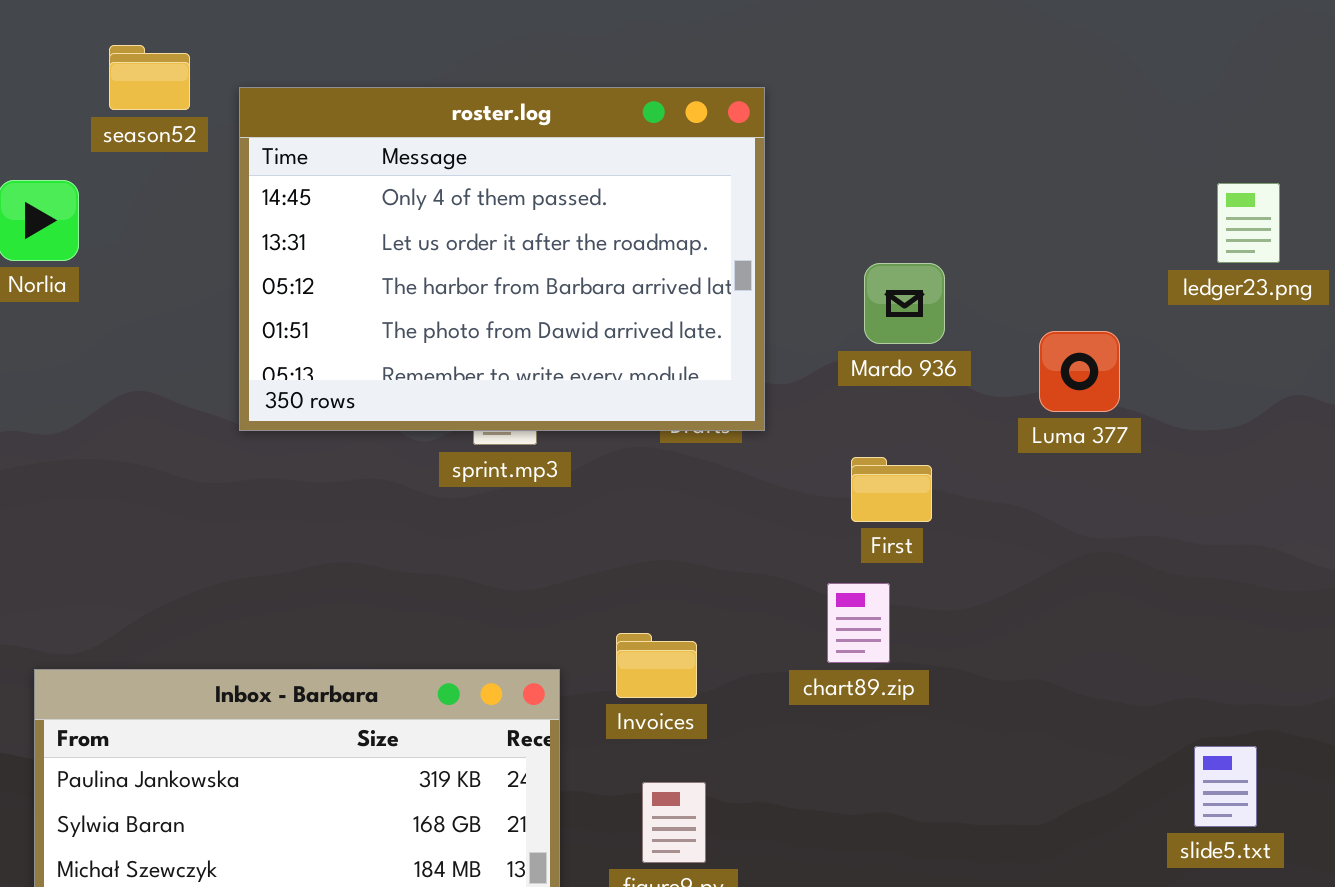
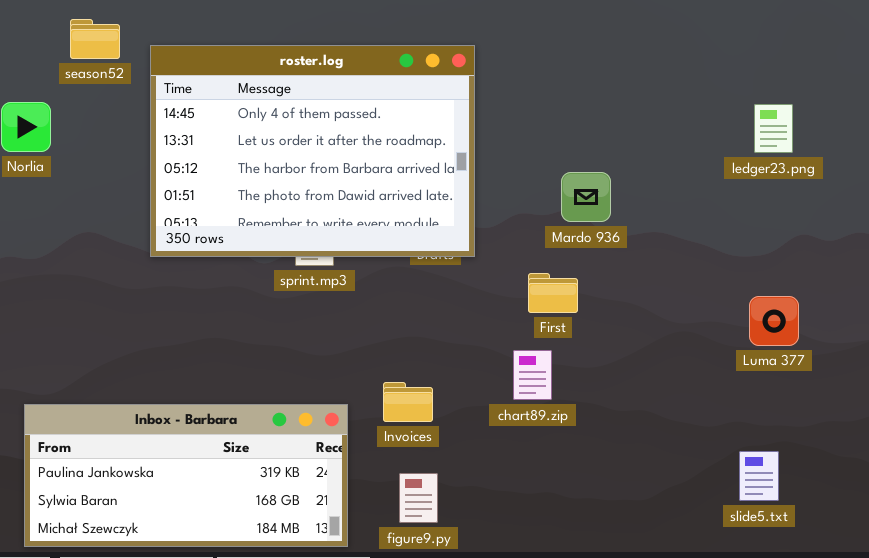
Mardo 936: [864,263,945,344] -> [561,172,611,222], moved
Luma 377: [1039,331,1120,412] -> [749,296,799,346], moved

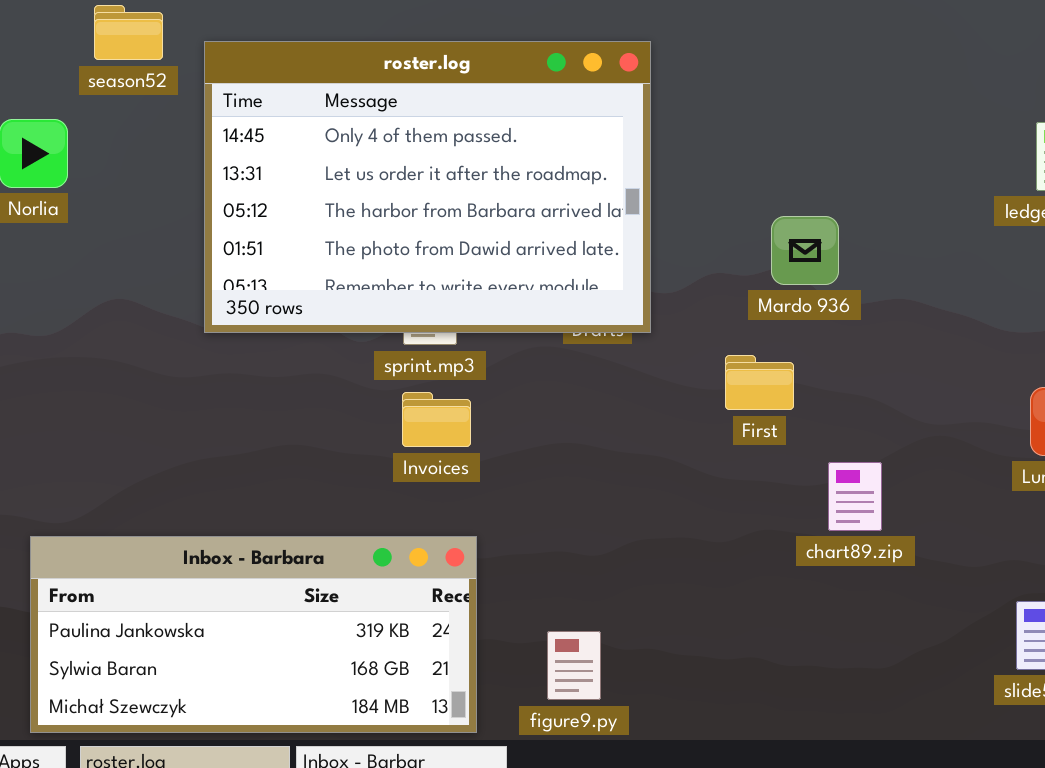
chart89.zip: [513,350,552,400] -> [828,462,882,531], moved
Invoices: [383,382,433,422] -> [402,392,471,447], moved

